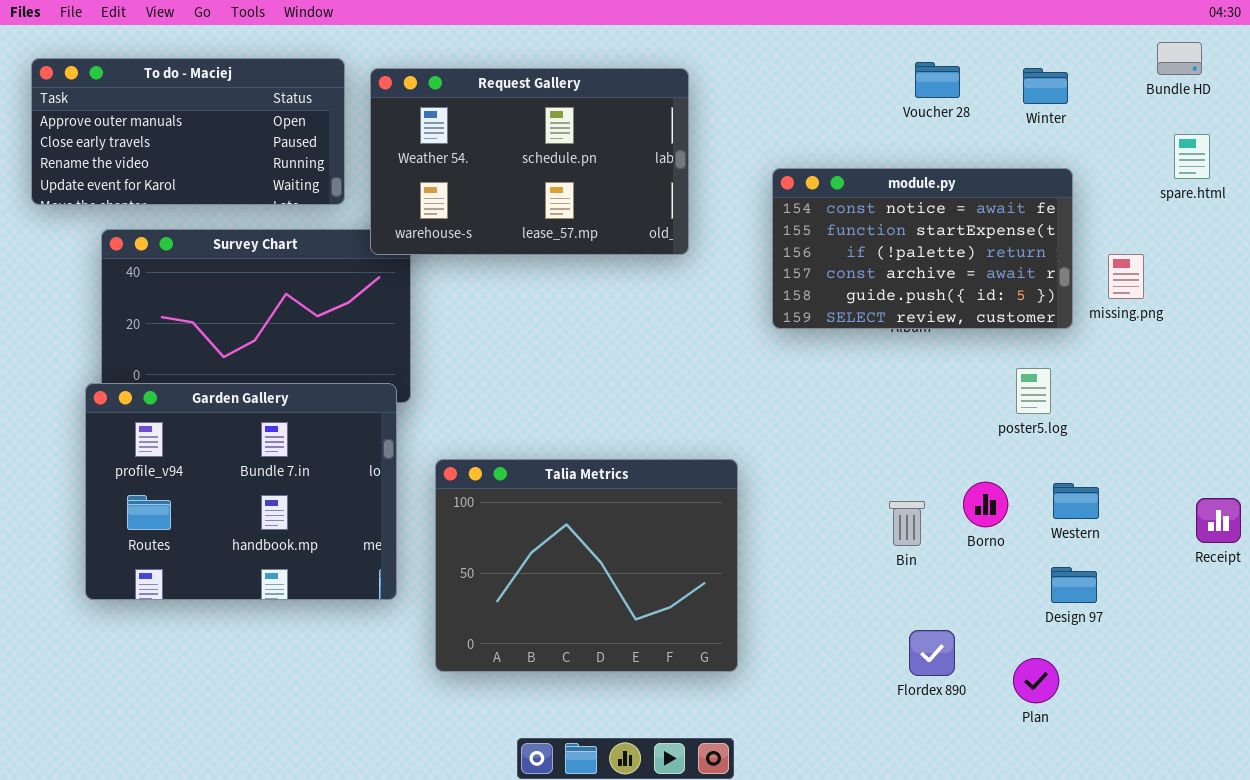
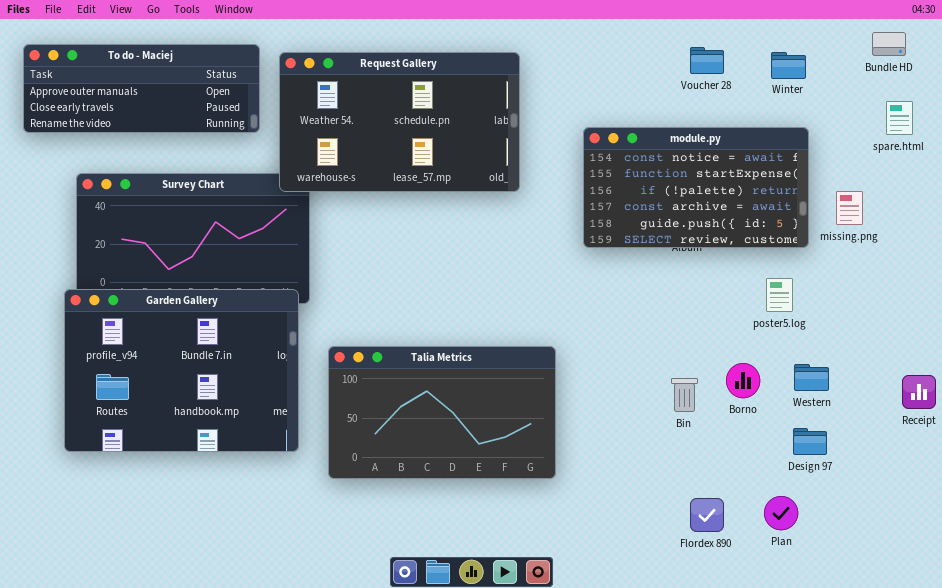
To do - Maciej: [31,58,345,205] -> [23,44,260,133], resized
Talia Metrics: [435,459,738,672] -> [328,346,556,479], resized
Flordex 890: [909,630,955,676] -> [690,498,724,532], moved

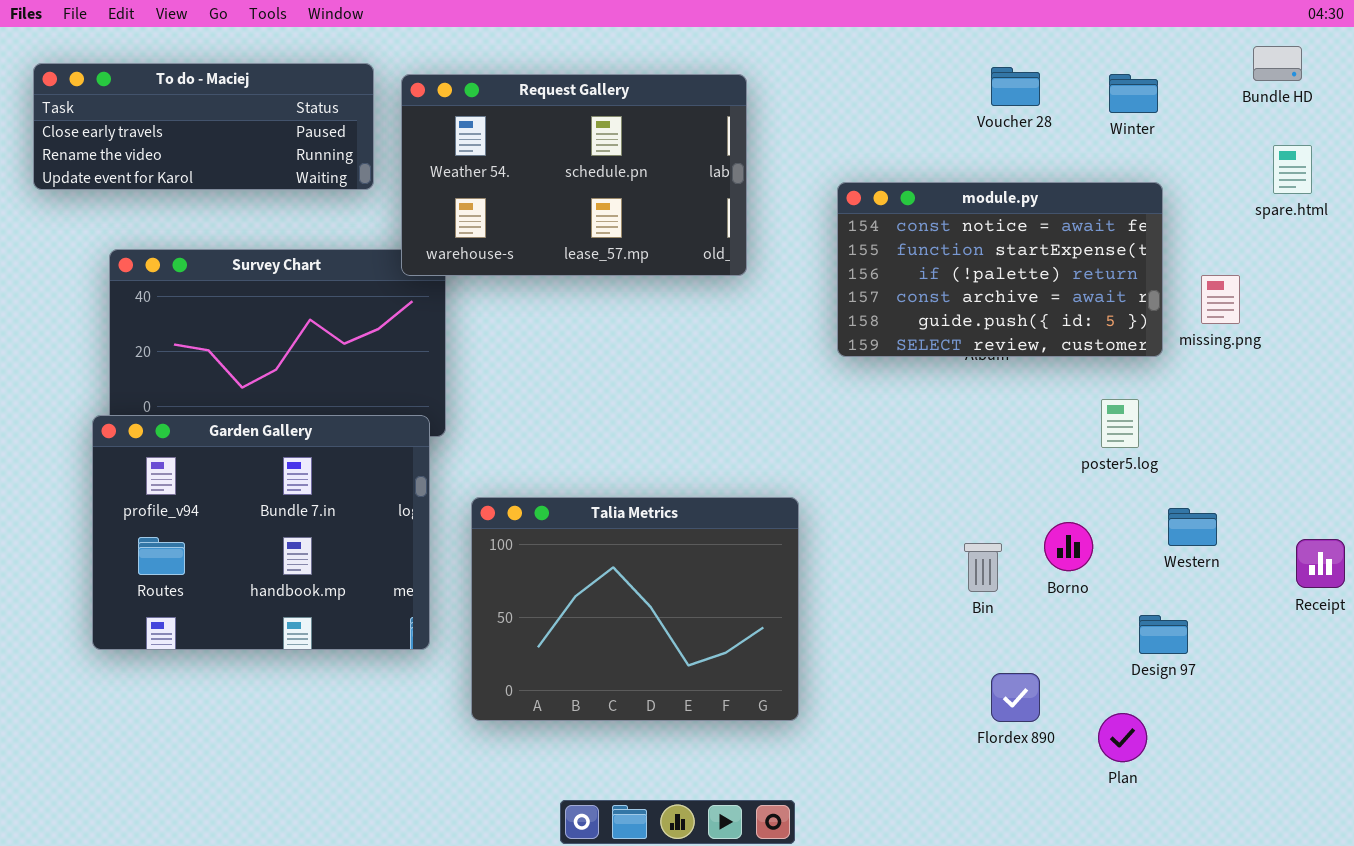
To do - Maciej: [23,44,260,133] -> [33,63,374,190], scrolled down 1 row
Talia Metrics: [328,346,556,479] -> [471,497,799,721], resized
Western: [794,364,829,391] -> [1168,508,1217,546], moved
Flordex 890: [690,498,724,532] -> [991,673,1040,722], moved

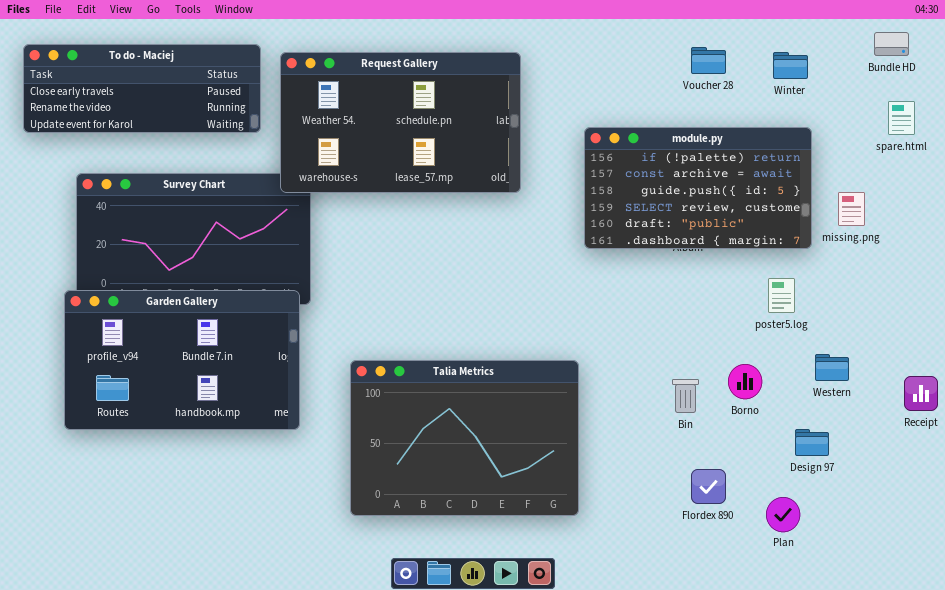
module.py: [837,182,1163,357] -> [584,127,812,249], scrolled down 2 rows
Garden Gallery: [92,415,430,650] -> [64,290,300,430], resized
Talia Metrics: [471,497,799,721] -> [350,360,579,516], moved

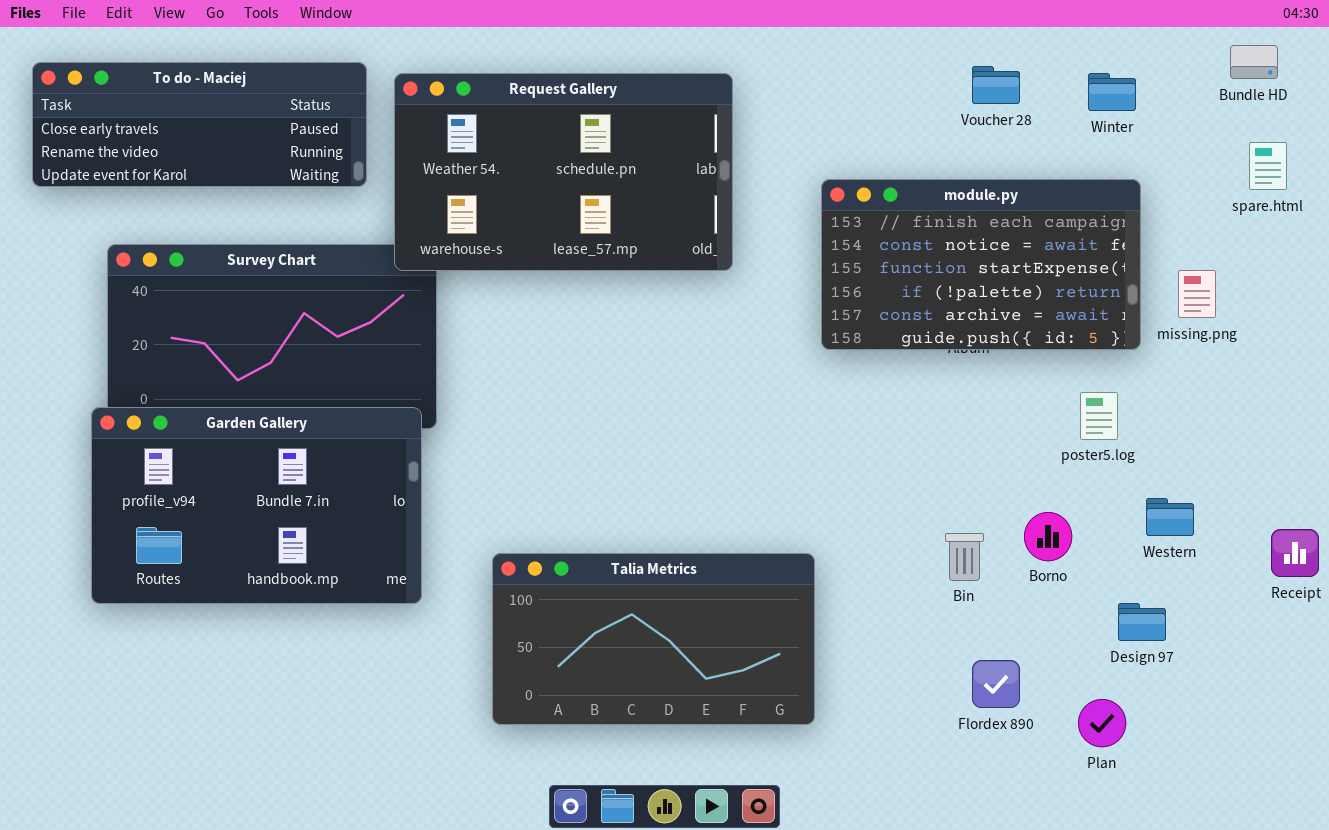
module.py: [584,127,812,249] -> [821,179,1141,350], scrolled up 3 rows
Talia Metrics: [350,360,579,516] -> [492,553,815,725], resized

